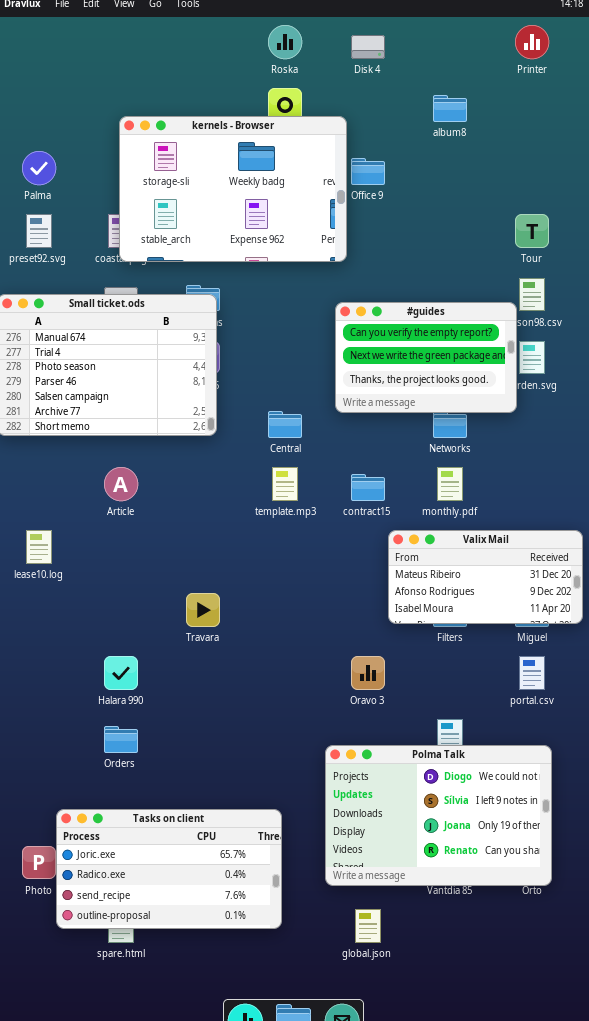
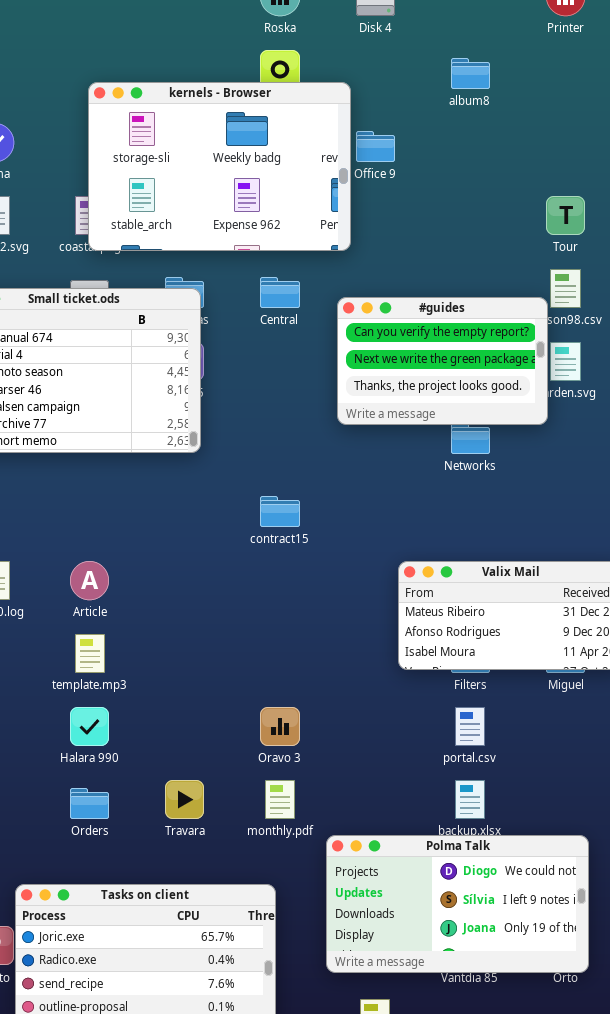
Central: [268,411,302,438] -> [260,277,300,308], moved
Article: [104,467,138,501] -> [70,561,109,600], moved
template.mp3: [272,467,298,501] -> [75,634,105,673], moved
monthly.pdf: [437,467,463,501] -> [265,780,295,819], moved
contract15: [351,474,385,501] -> [260,496,300,527], moved
Travara: [186,593,220,627] -> [165,780,204,819], moved
Oravo 3: [351,656,385,690] -> [260,707,300,746], moved
portal.csv: [519,656,545,690] -> [455,707,485,746], moved
Polma Talk: [325,745,552,886] -> [326,835,589,973], resized

